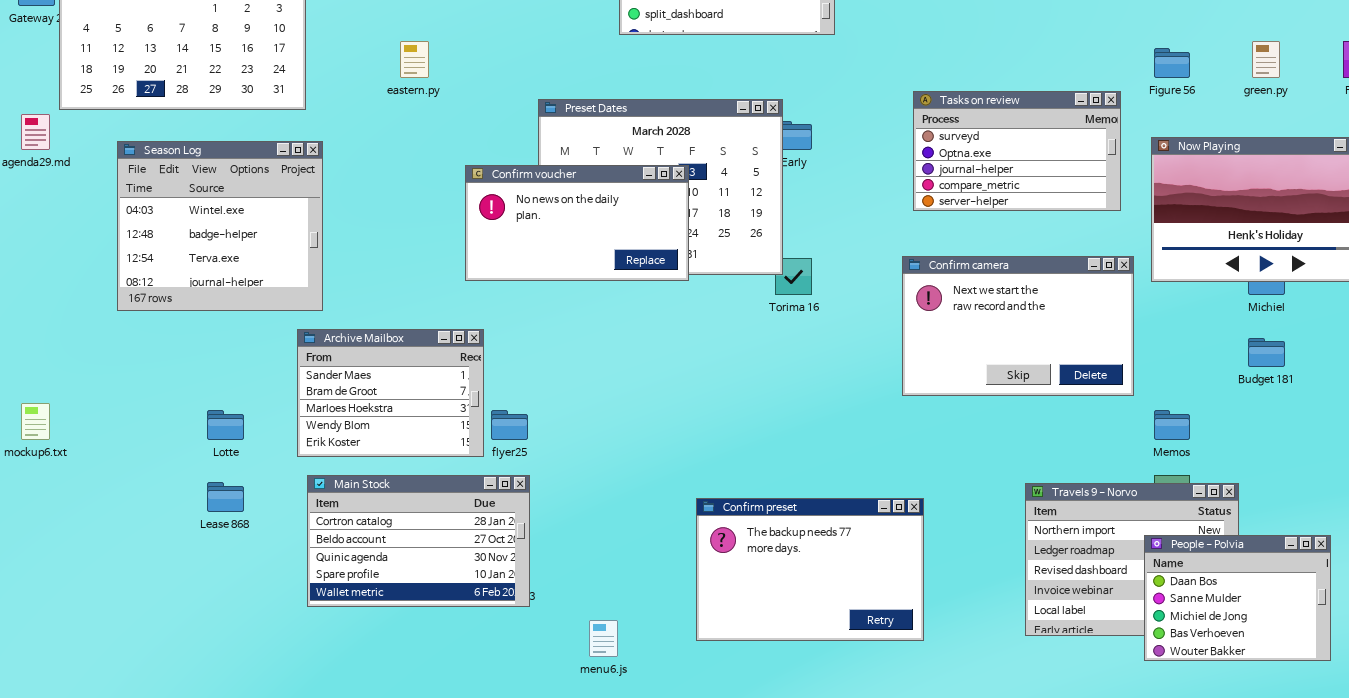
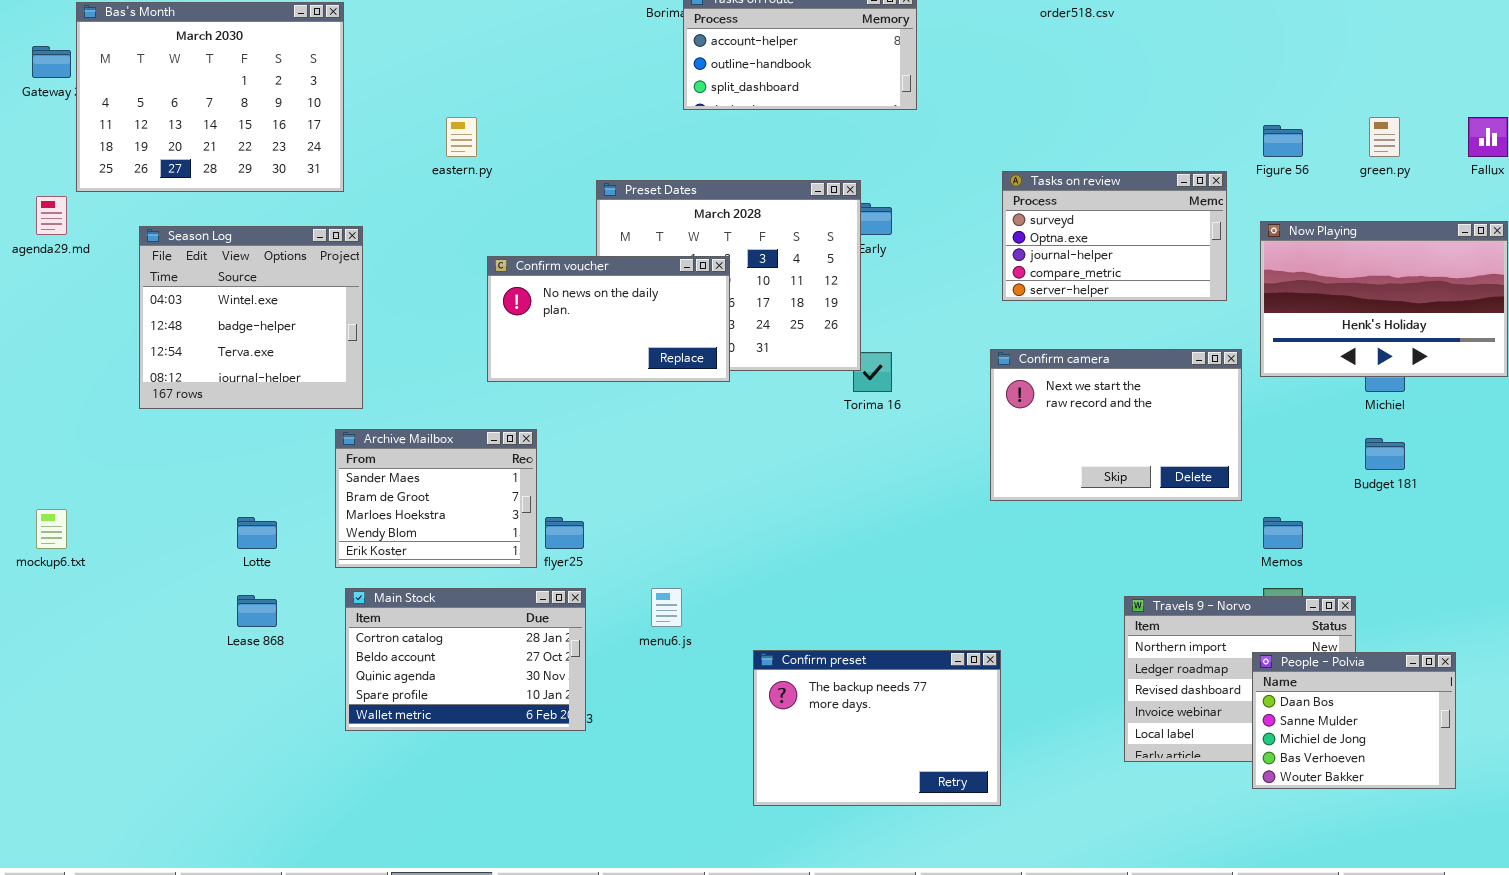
Confirm voucher: [465,165,689,281] -> [487,256,730,382], moved
Confirm preset: [696,498,924,641] -> [753,650,1001,806], moved
menu6.js: [589,620,618,657] -> [651,588,682,627], moved

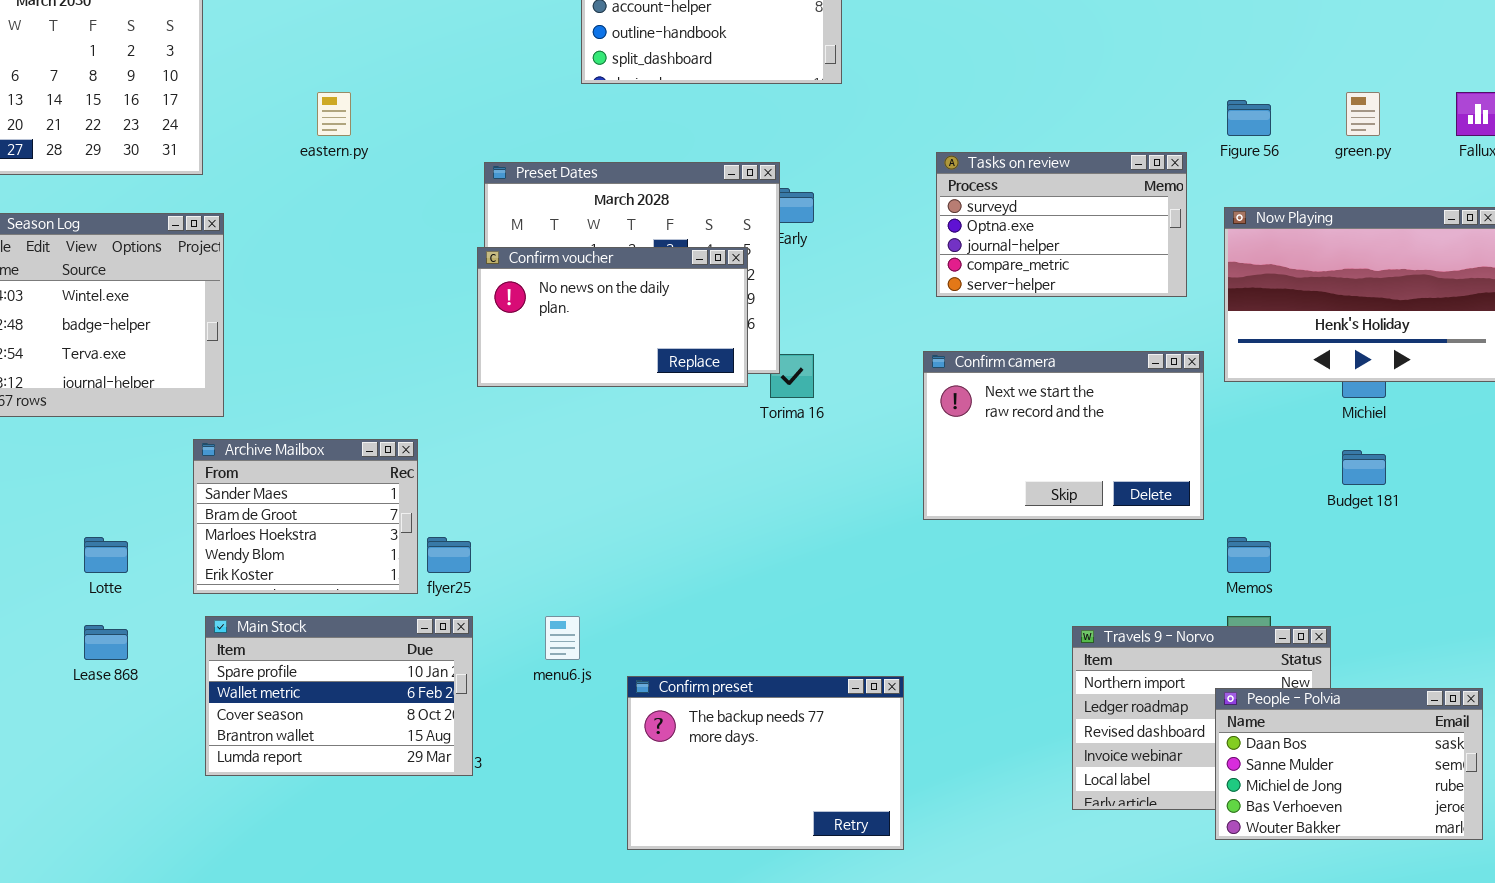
Confirm voucher: [487,256,730,382] -> [477,247,748,387], moved
Main Stock: [345,588,586,731] -> [205,616,473,776], scrolled down 3 rows
Confirm preset: [753,650,1001,806] -> [627,676,904,850], moved
People - Polvia: [1252,652,1456,789] -> [1215,688,1483,840], resized

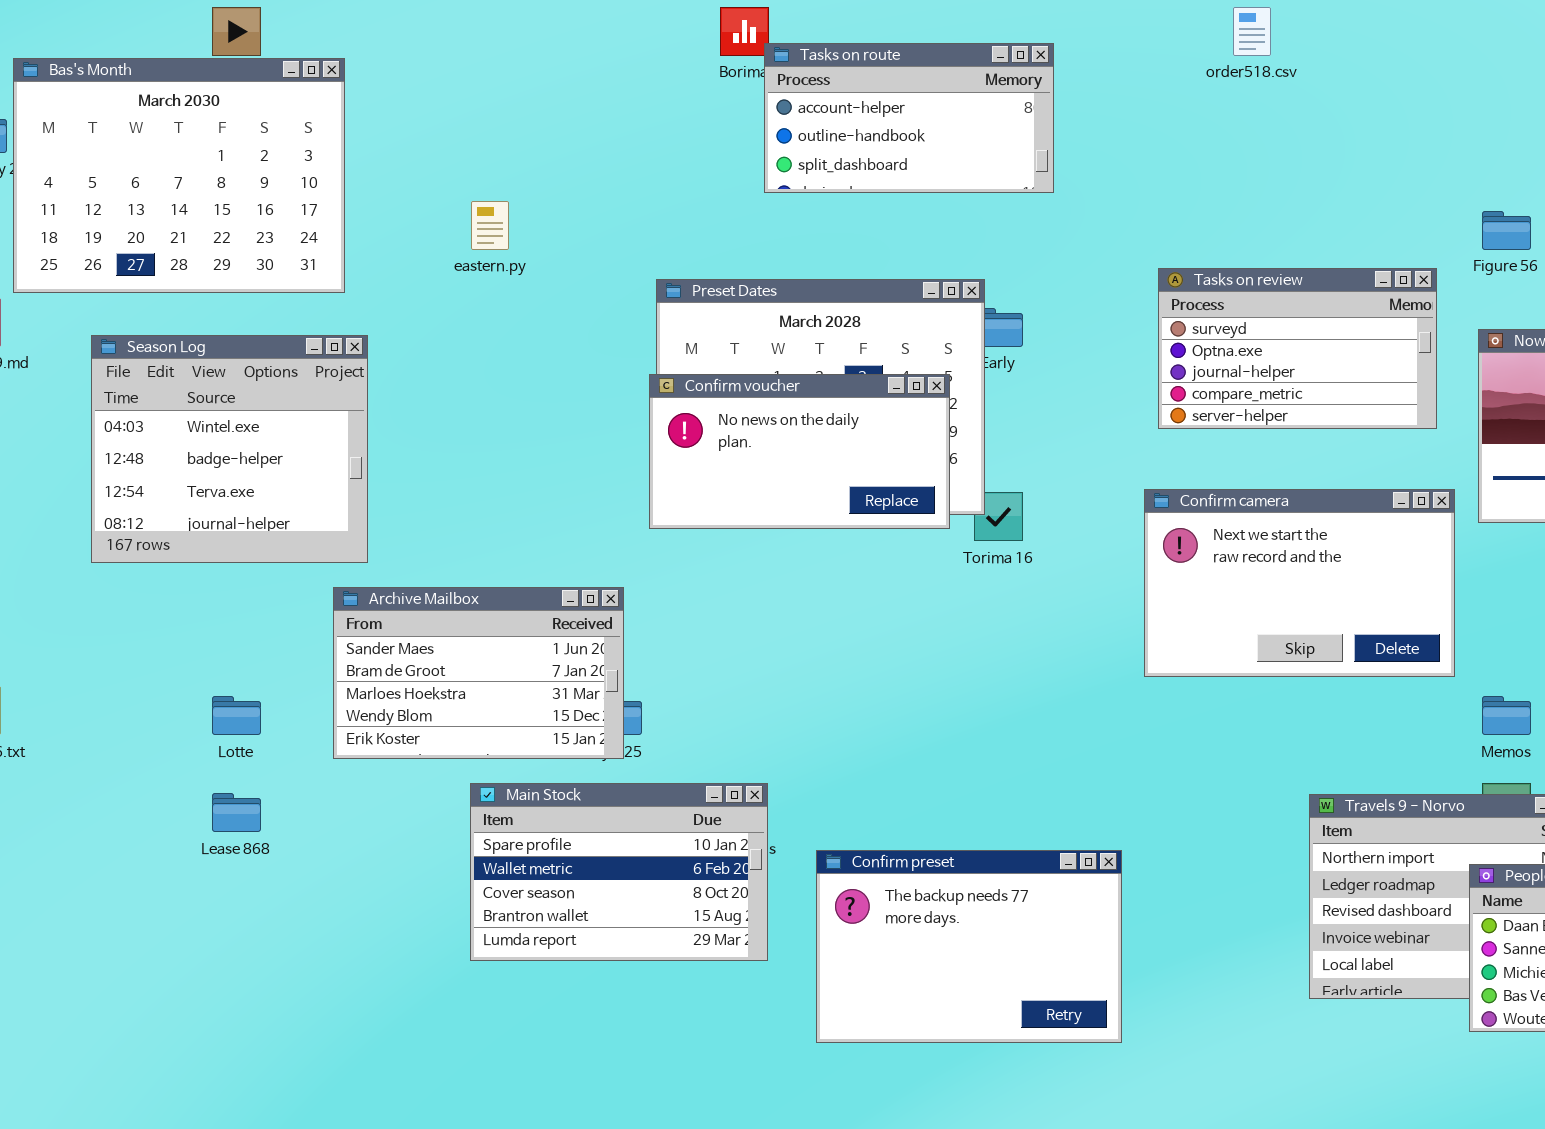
Archive Mailbox: [193,439,418,594] -> [333,587,624,759], resized
Main Stock: [205,616,473,776] -> [470,783,768,961], moved

